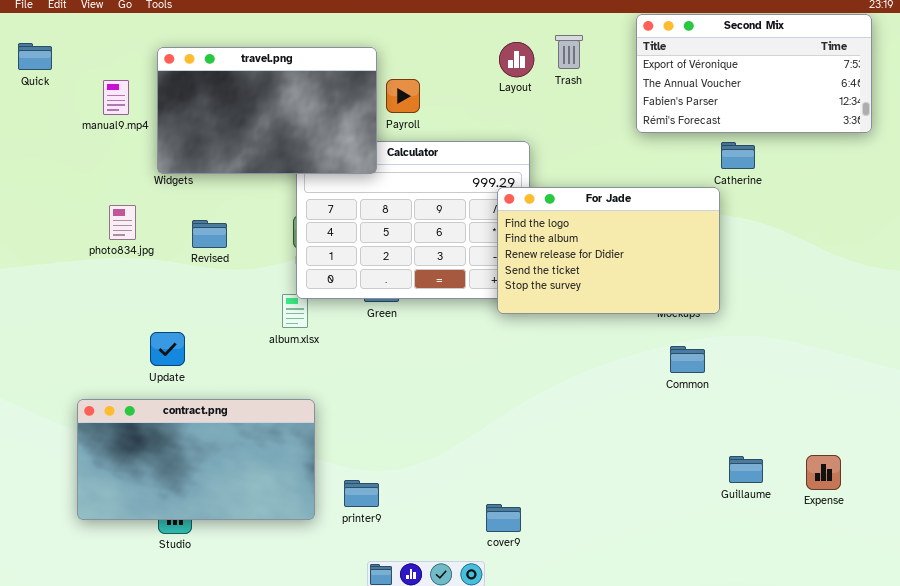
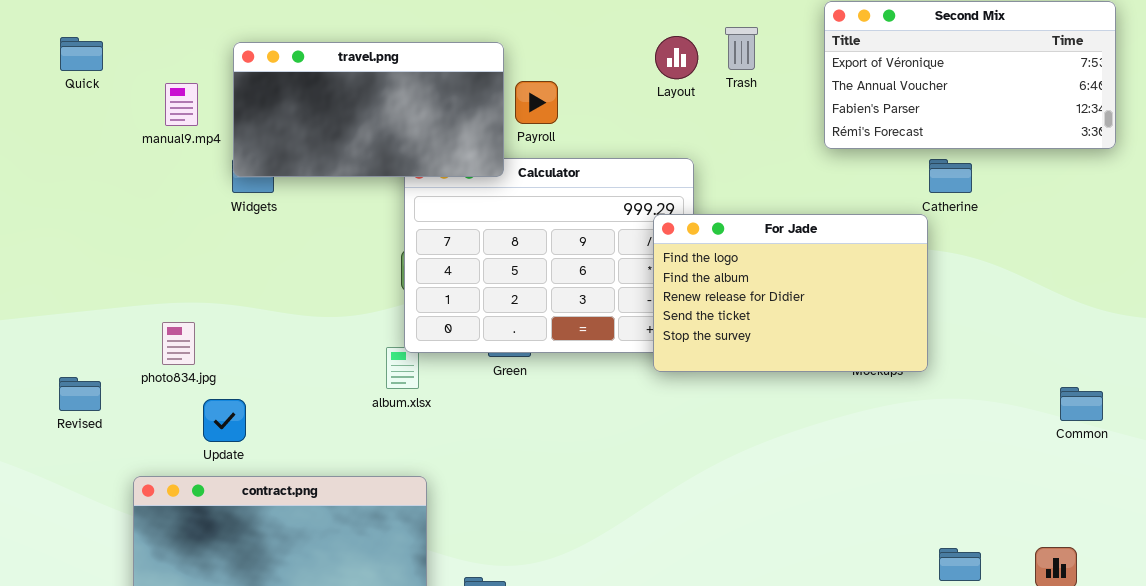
travel.png: [157,47,377,174] -> [233,42,504,177], resized
photo834.jpg: [109,205,136,240] -> [162,322,195,365], moved
Revised: [192,220,227,248] -> [59,377,101,411], moved
Update: [150,332,185,366] -> [203,399,246,442], moved
Common: [670,346,705,373] -> [1060,387,1103,421], moved

